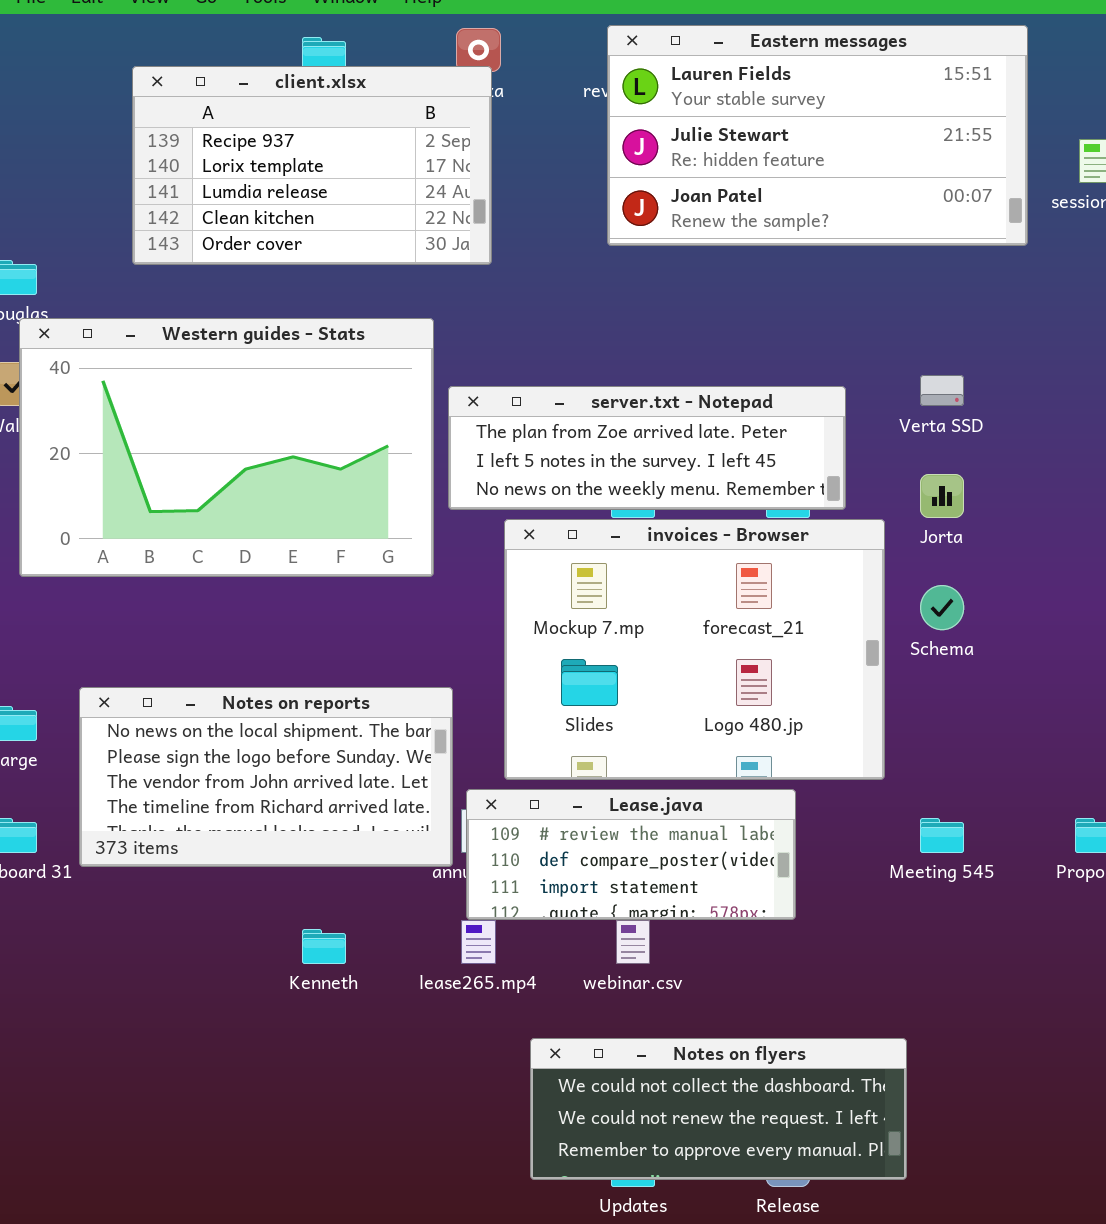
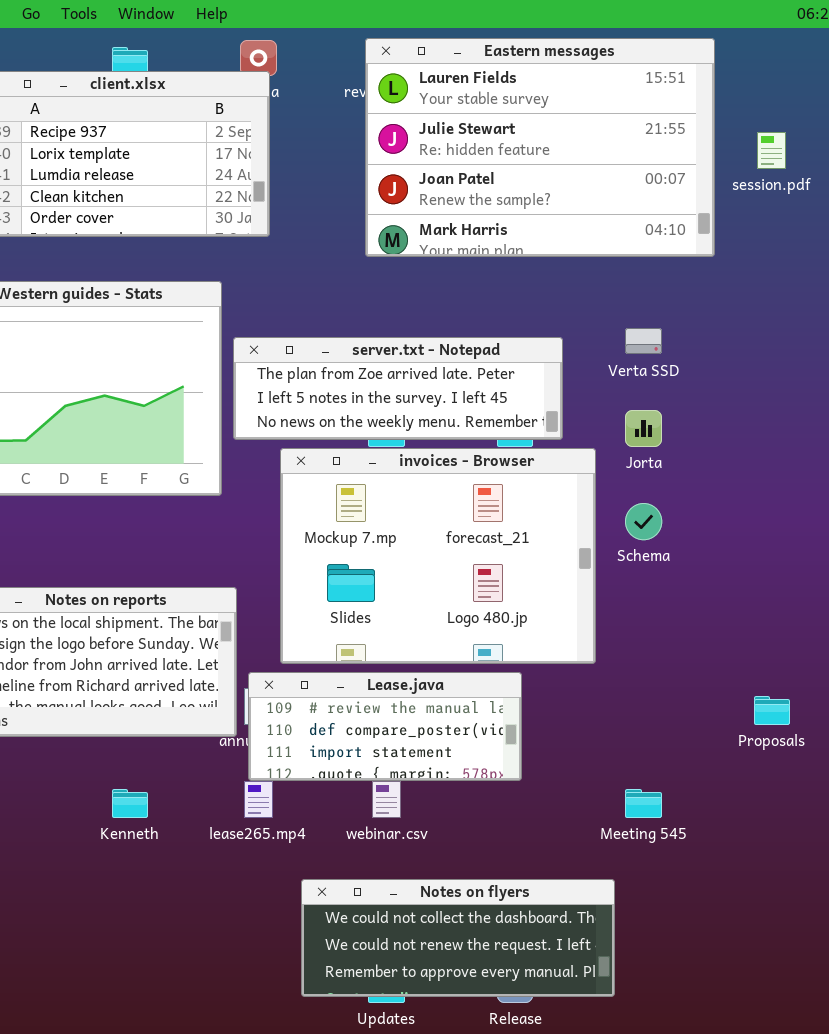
Eastern messages: [607,25,1028,246] -> [365,38,715,257], resized
Meeting 545: [920,818,964,853] -> [625,789,662,818], moved

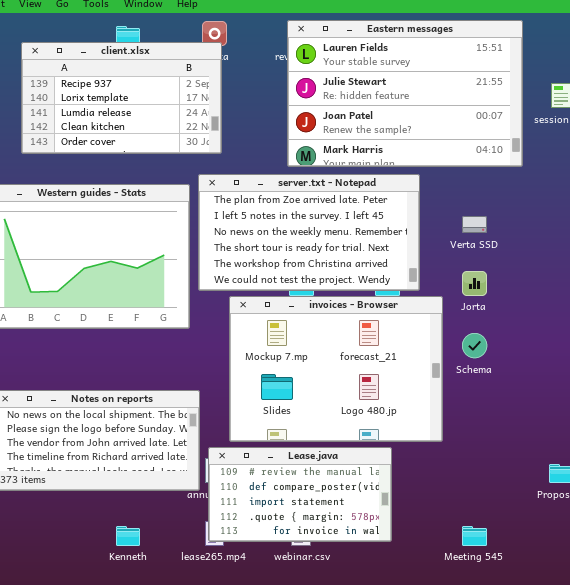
server.txt - Notepad: [233,337,563,440] -> [198,174,420,291], resized
Lease.java: [248,672,522,781] -> [208,447,392,542], resized

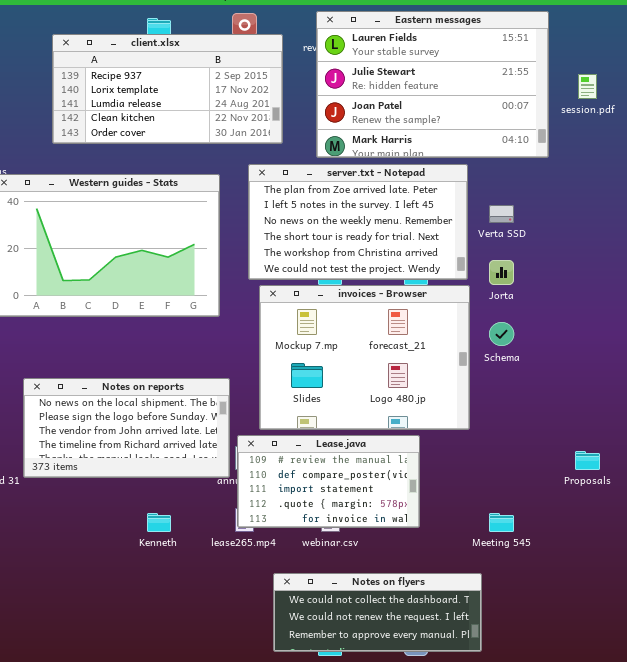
client.xlsx: [21,42,222,154] -> [52,34,283,144], resized
server.txt - Notepad: [198,174,420,291] -> [248,164,468,280], moved

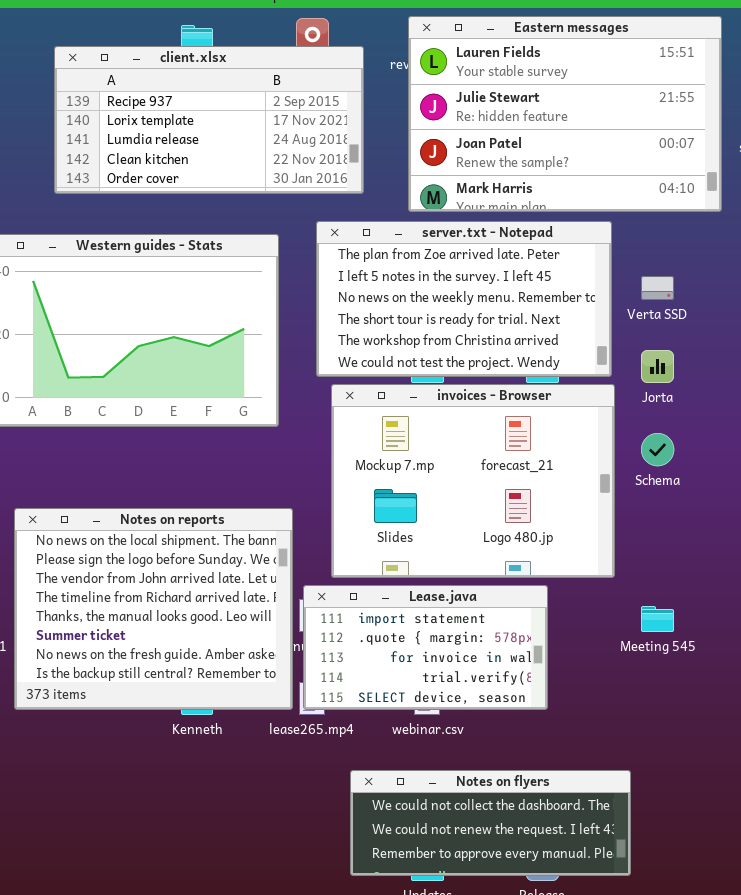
Notes on reports: [23,378,230,478] -> [14,508,293,710], resized
Lease.java: [237,435,420,528] -> [303,585,548,710], scrolled down 2 rows
Meeting 545: [489,513,514,532] -> [641,606,674,632], moved

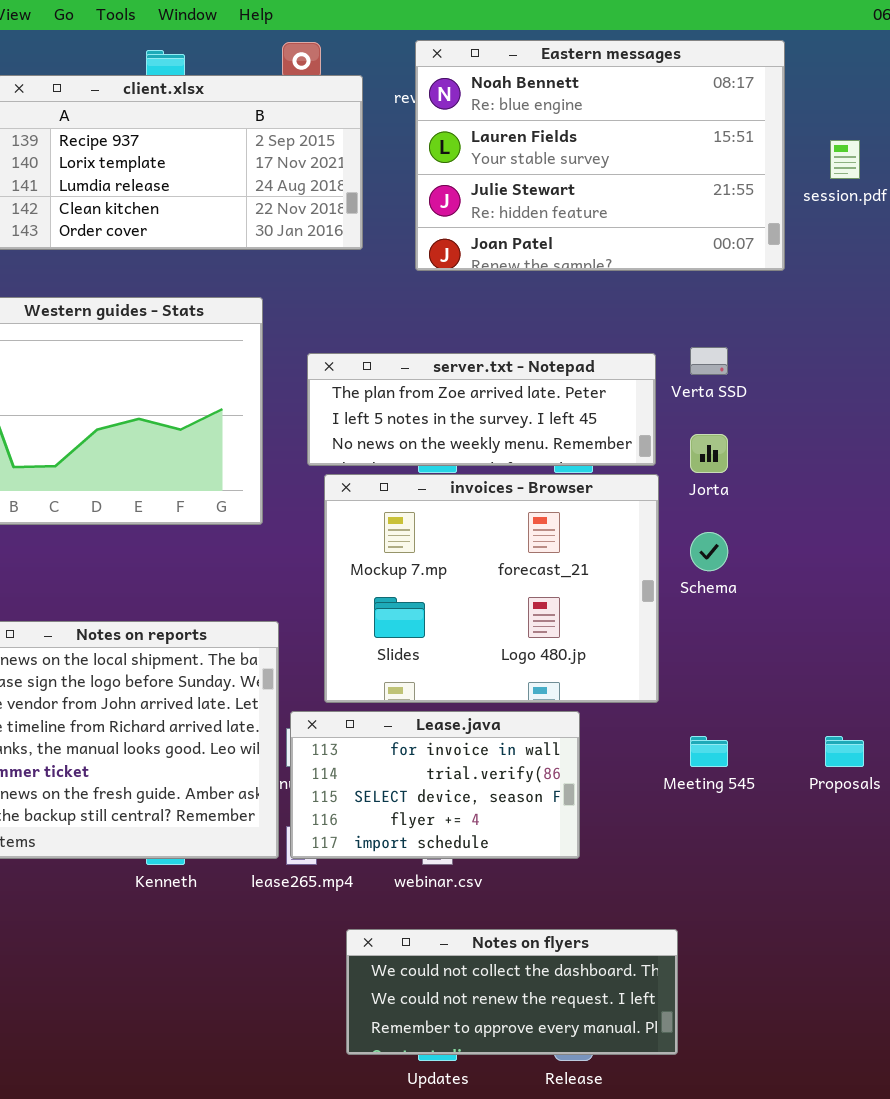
Eastern messages: [408,16,722,212] -> [415,40,785,271], scrolled up 1 row
server.txt - Notepad: [316,221,612,377] -> [307,353,656,466], resized
Lease.java: [303,585,548,710] -> [290,711,580,859], scrolled down 2 rows

